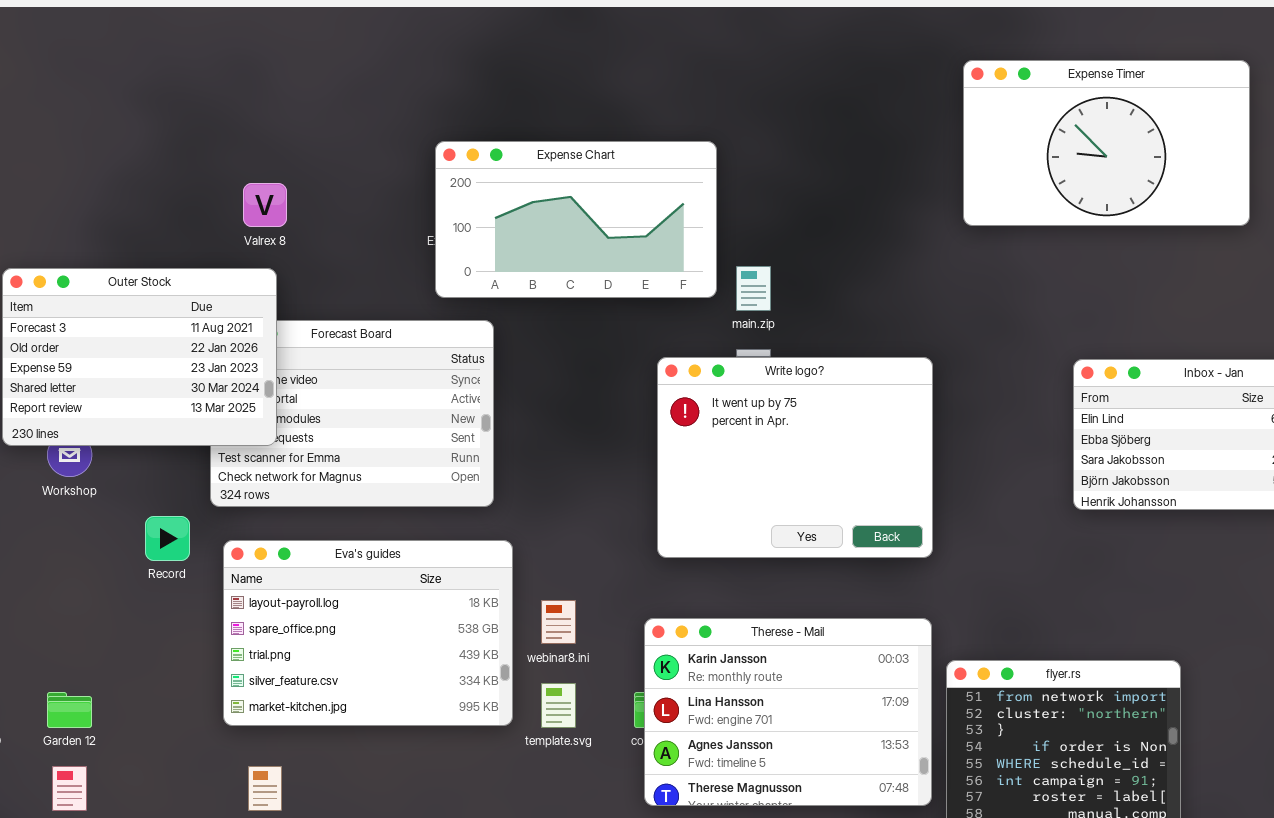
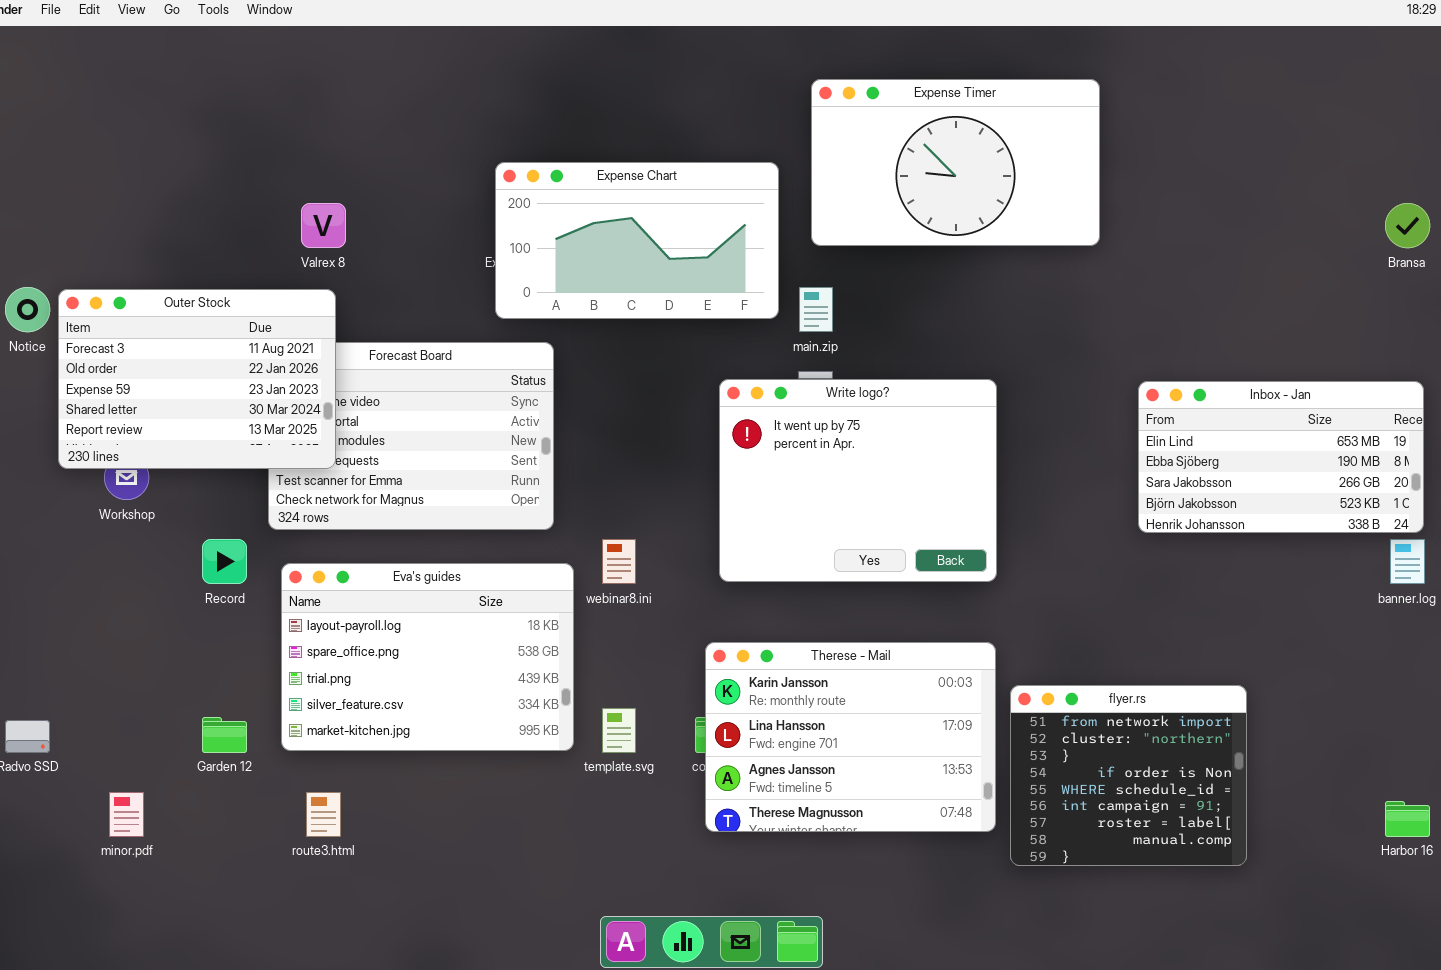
Expense Timer: [963,60,1250,226] -> [811,79,1100,246], moved
webinar8.ini: [541,600,576,644] -> [602,539,636,584], moved
Garden 12: [47,692,92,728] -> [202,717,247,753], moved

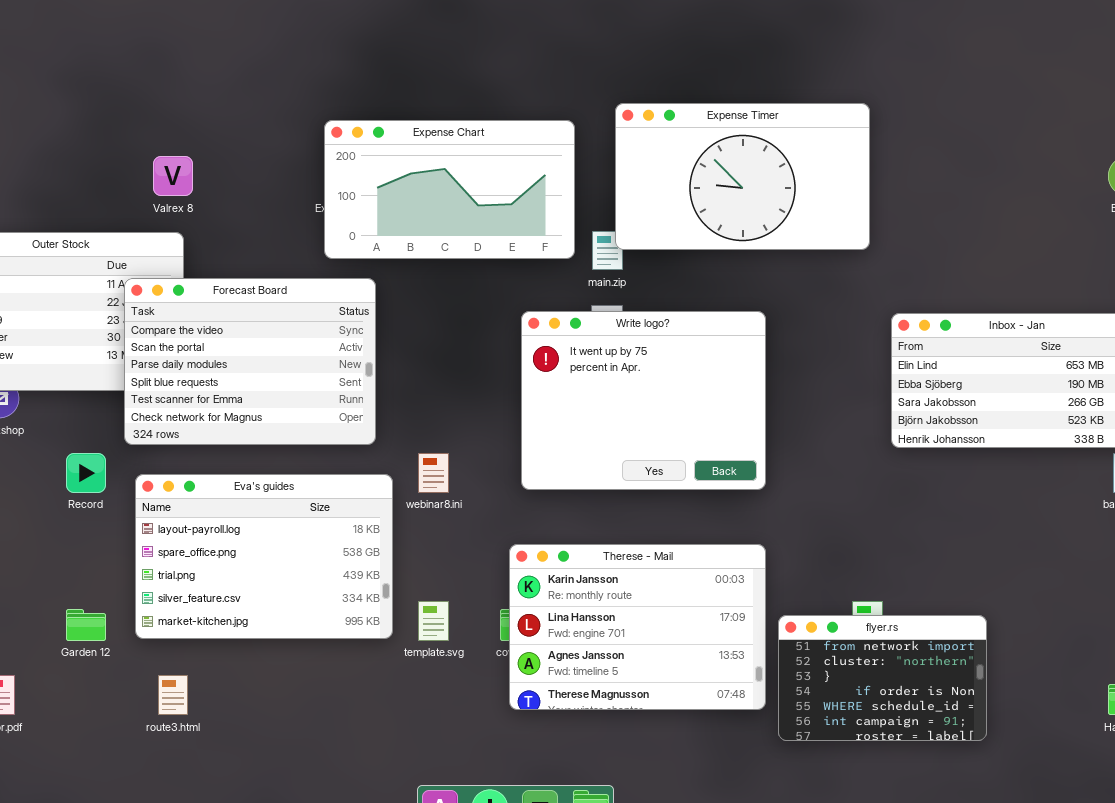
Expense Timer: [811,79,1100,246] -> [615,103,870,250], moved
Forecast Board: [268,342,554,530] -> [124,278,376,445], raised
flyer.rs: [1010,685,1247,866] -> [778,615,987,741], resized

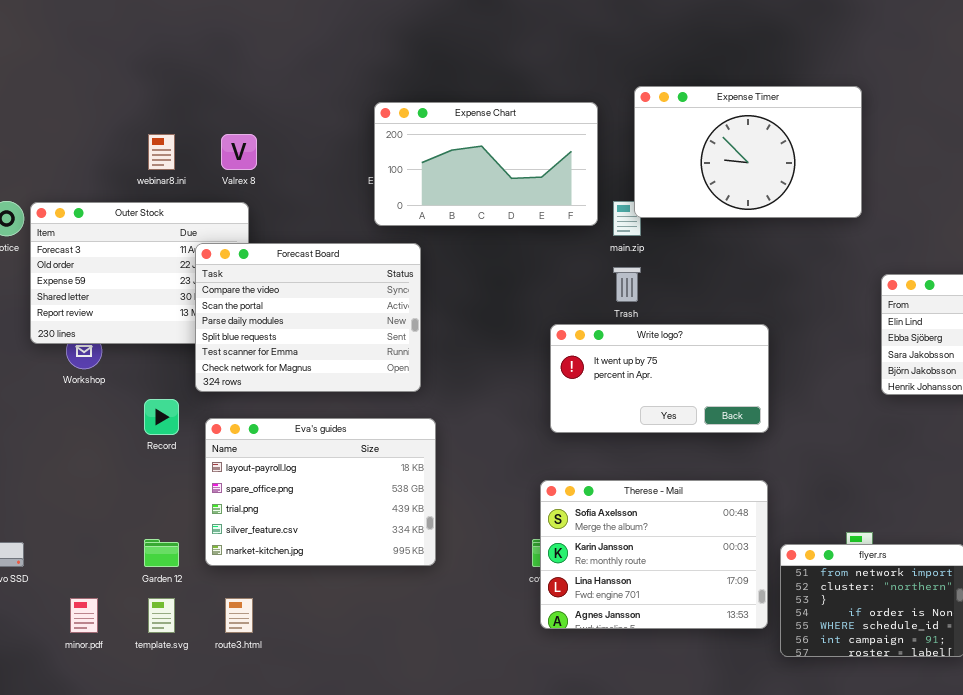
Write logo?: [521,311,766,490] -> [550,324,769,433], resized
webinar8.ini: [418,453,449,493] -> [148,134,175,170], moved
Therese - Mail: [509,544,766,710] -> [540,480,768,629], scrolled up 1 row
template.svg: [418,601,449,641] -> [148,598,175,633], moved

